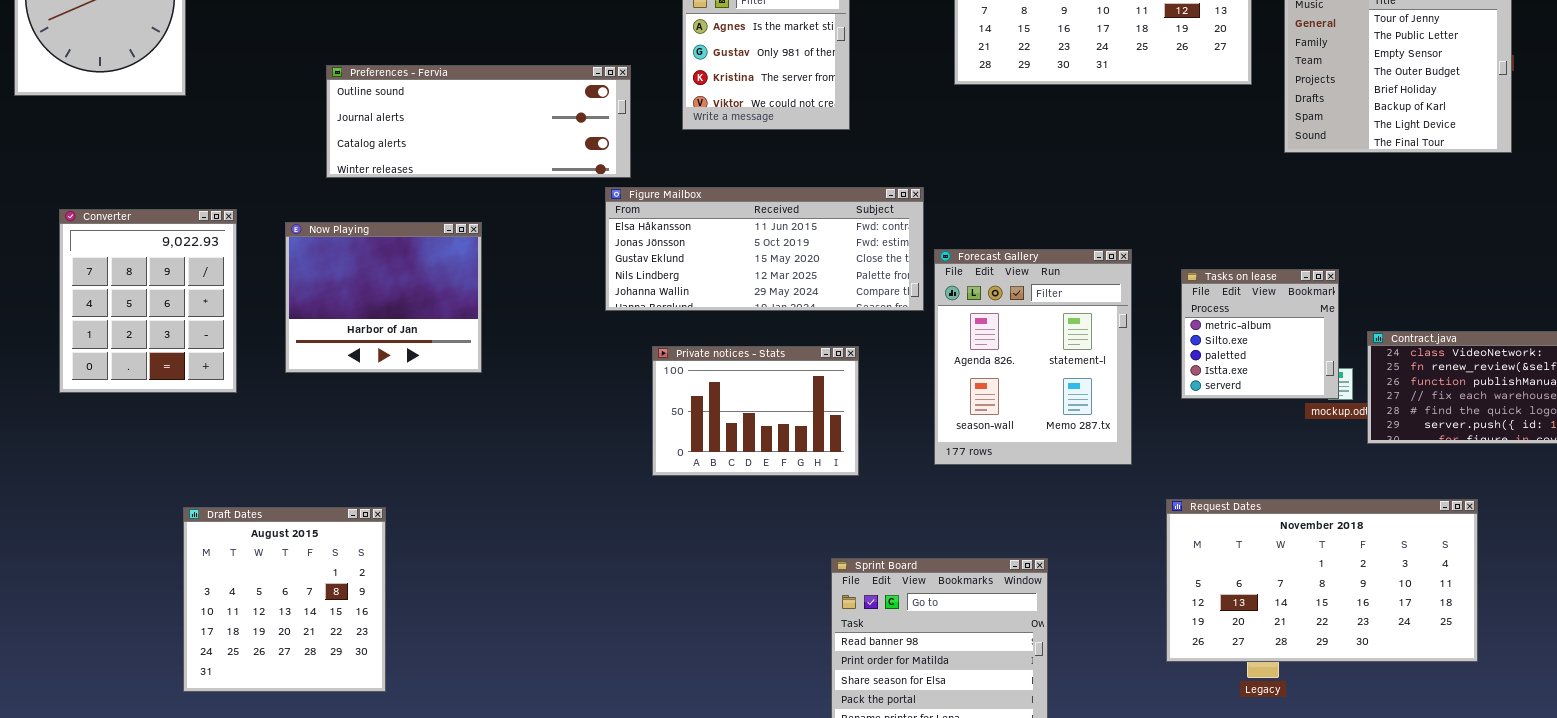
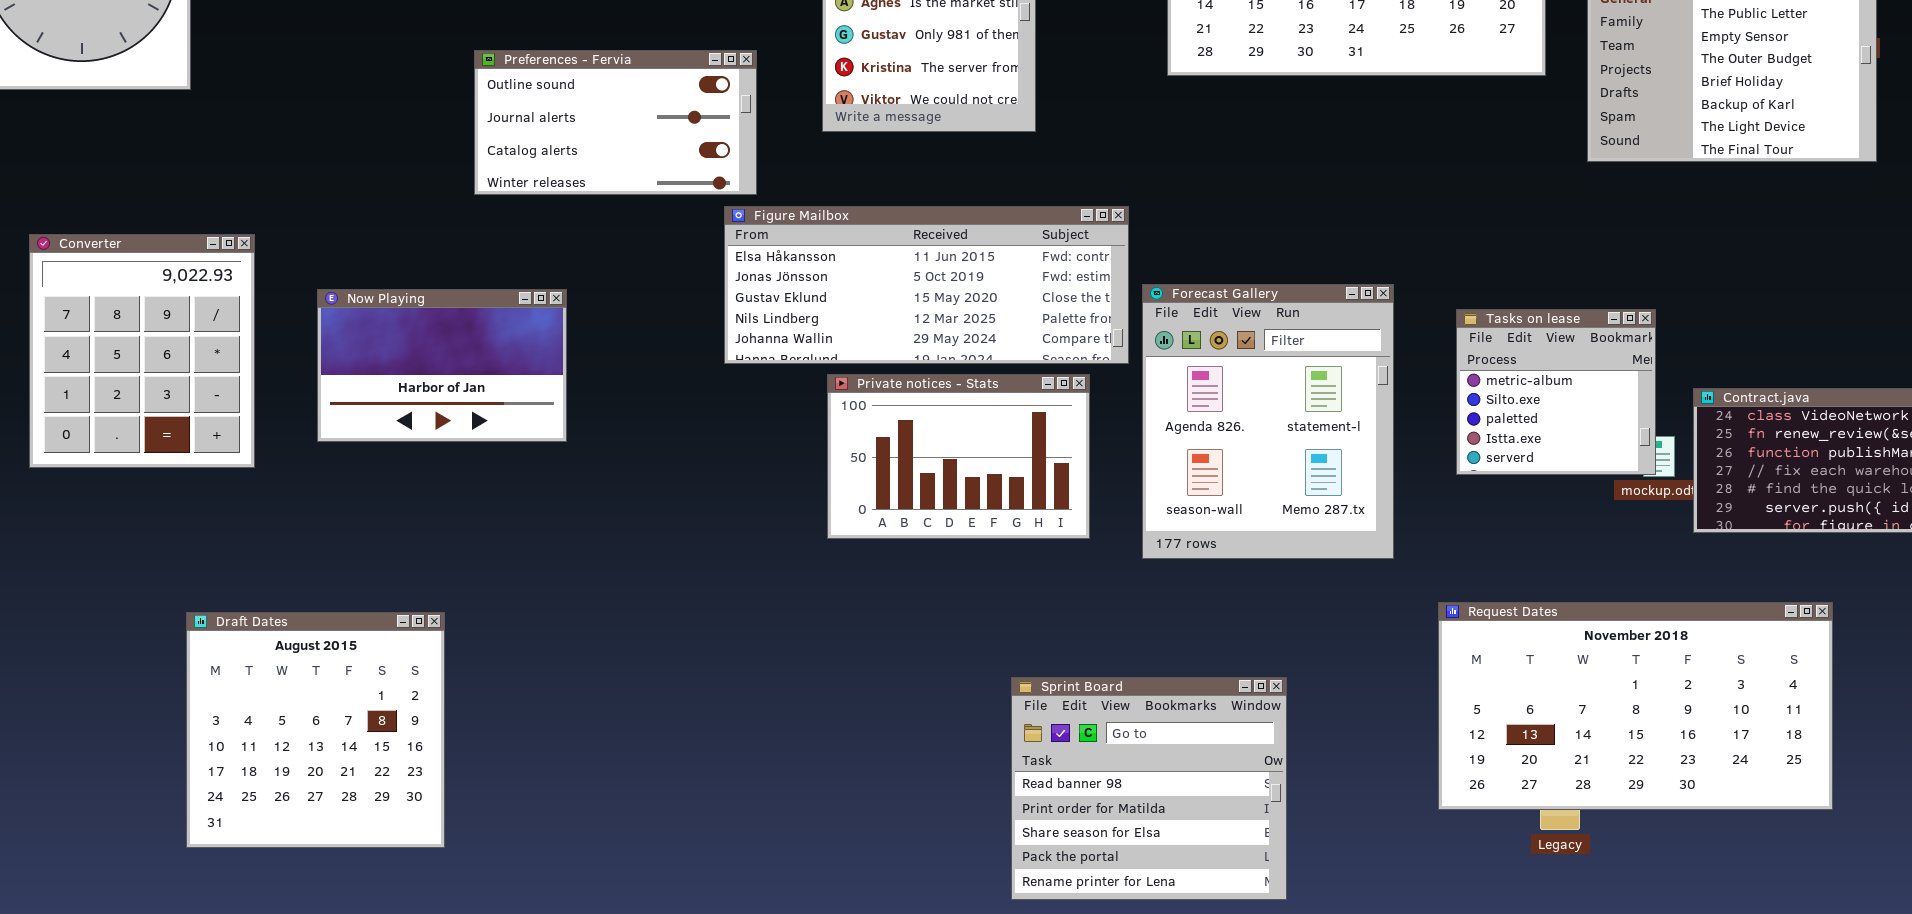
Preferences - Fervia: [326,65,631,178] -> [474,50,757,195], resized
Now Playing: [285,222,482,373] -> [317,289,567,442], resized
Private notices - Stats: [652,346,859,476] -> [827,374,1090,539], moved

